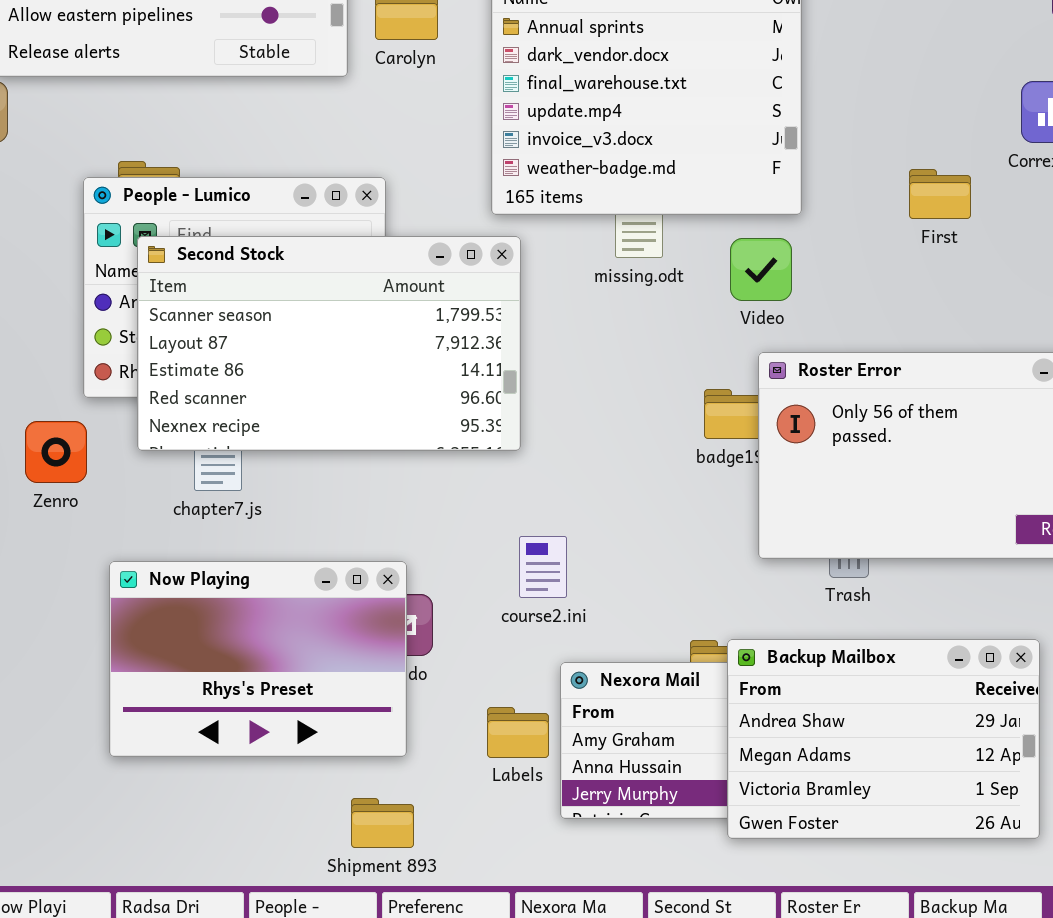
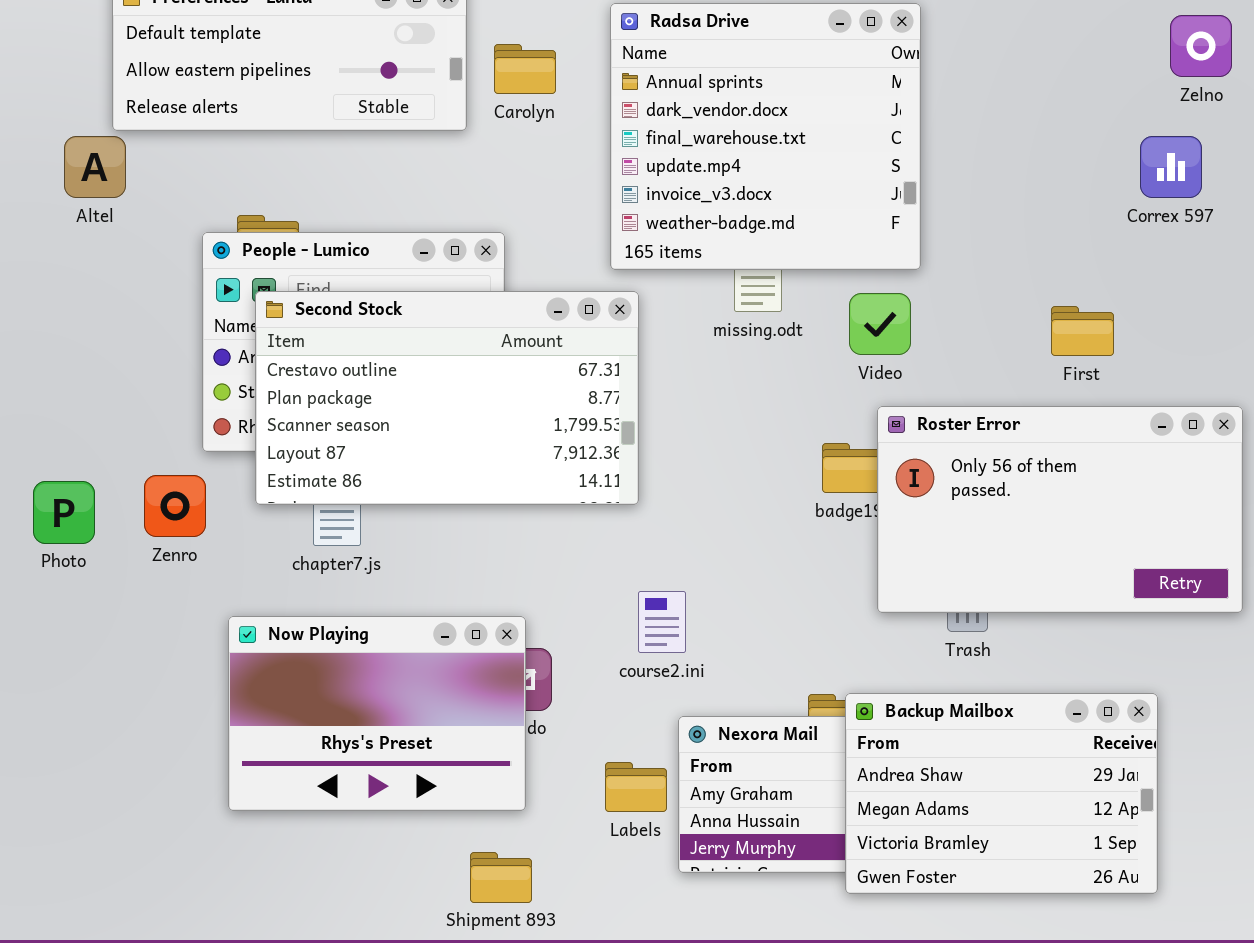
First: [909,169,971,219] -> [1051,306,1114,356], moved
Second Stock: [137,236,521,451] -> [255,291,639,505], scrolled up 2 rows

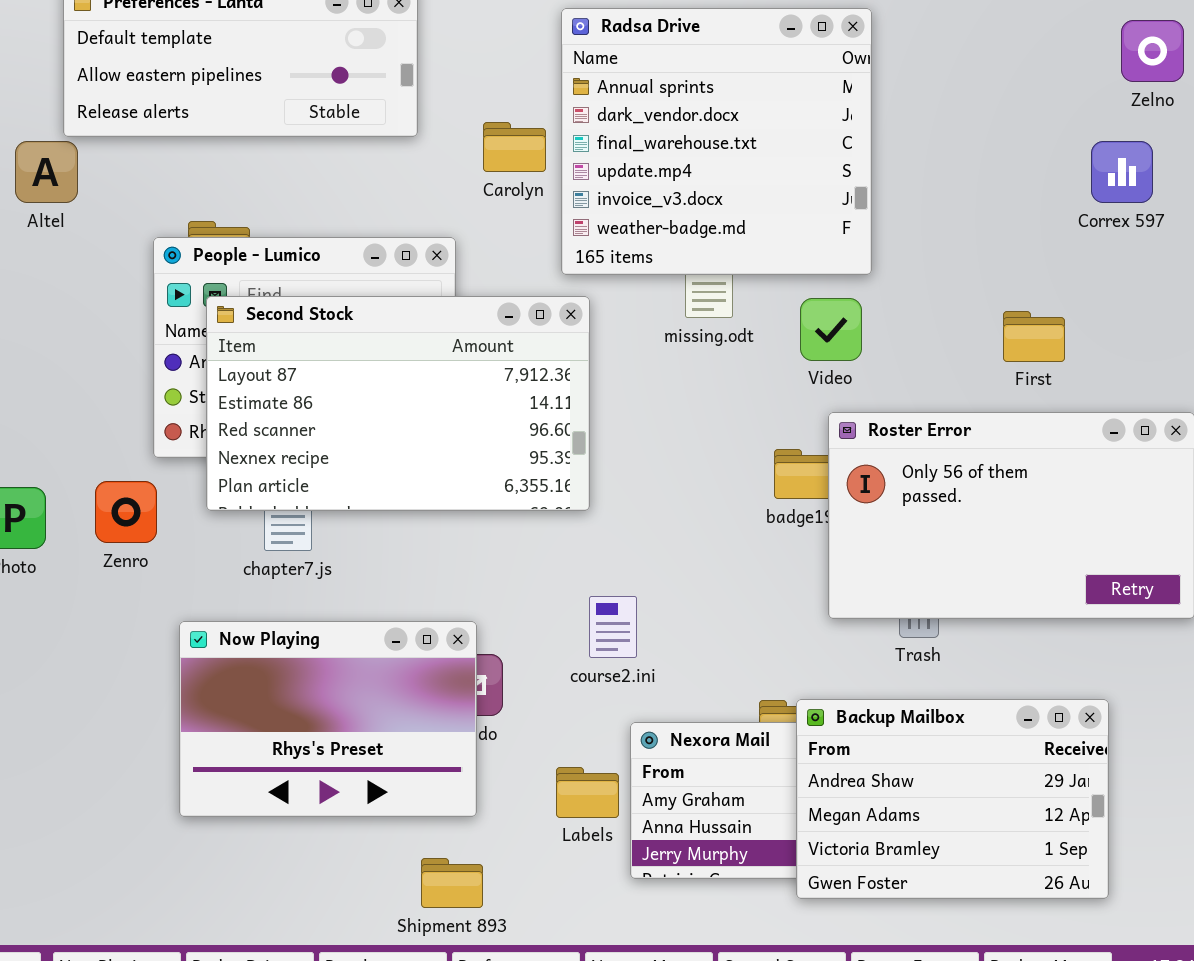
Carolyn: [494,44,556,94] -> [483,122,546,172], moved
Second Stock: [255,291,639,505] -> [206,296,590,511], scrolled down 3 rows

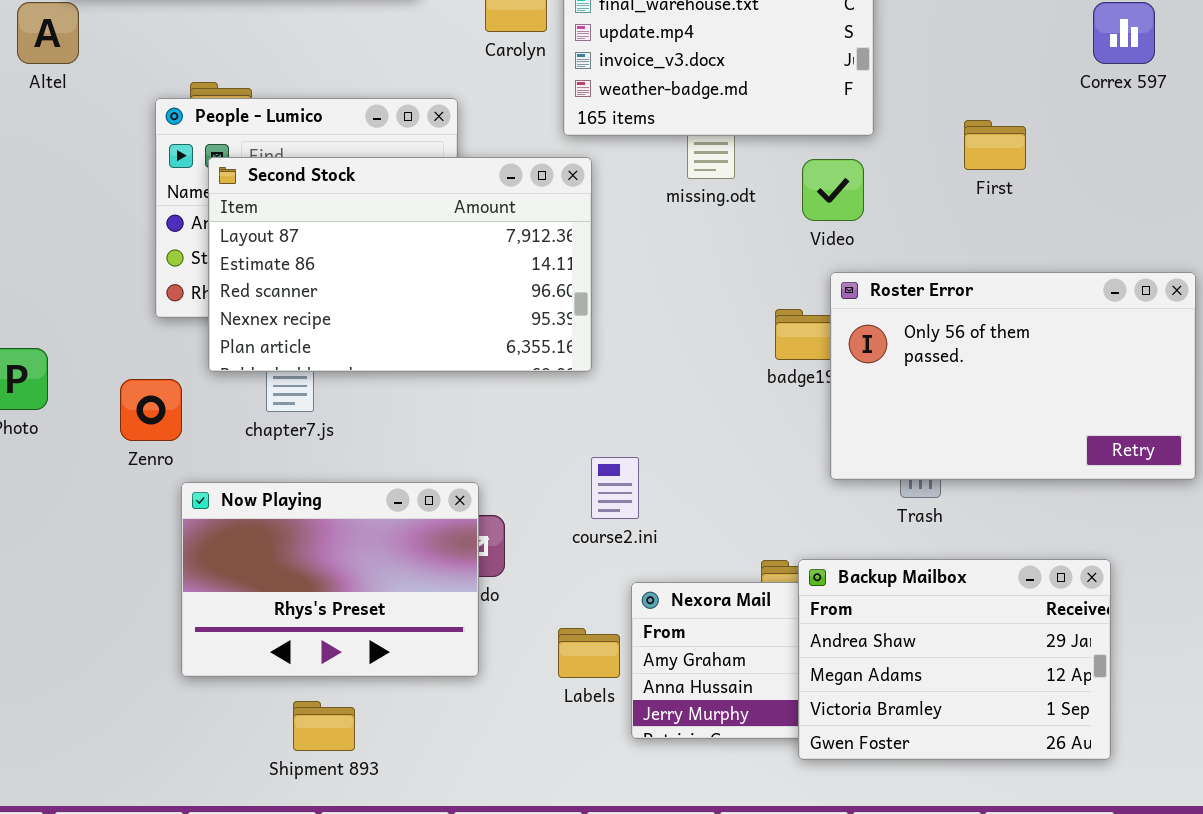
First: [1003,311,1065,362] -> [964,120,1026,170], moved
Zenro: [95,481,157,543] -> [120,379,182,441], moved
Shipment 893: [421,858,483,908] -> [293,701,355,751], moved

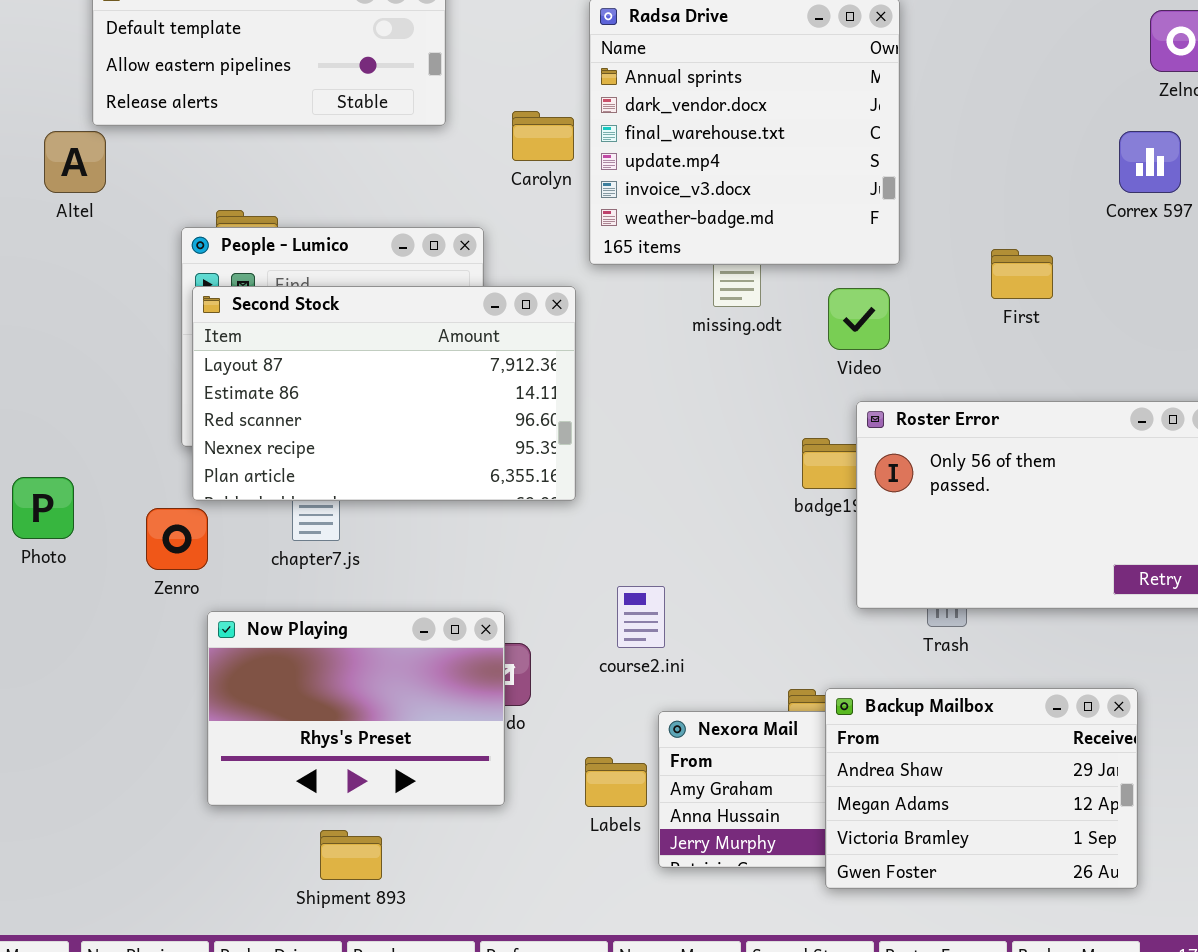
Second Stock: [208,157,592,372] -> [192,286,576,501], moved

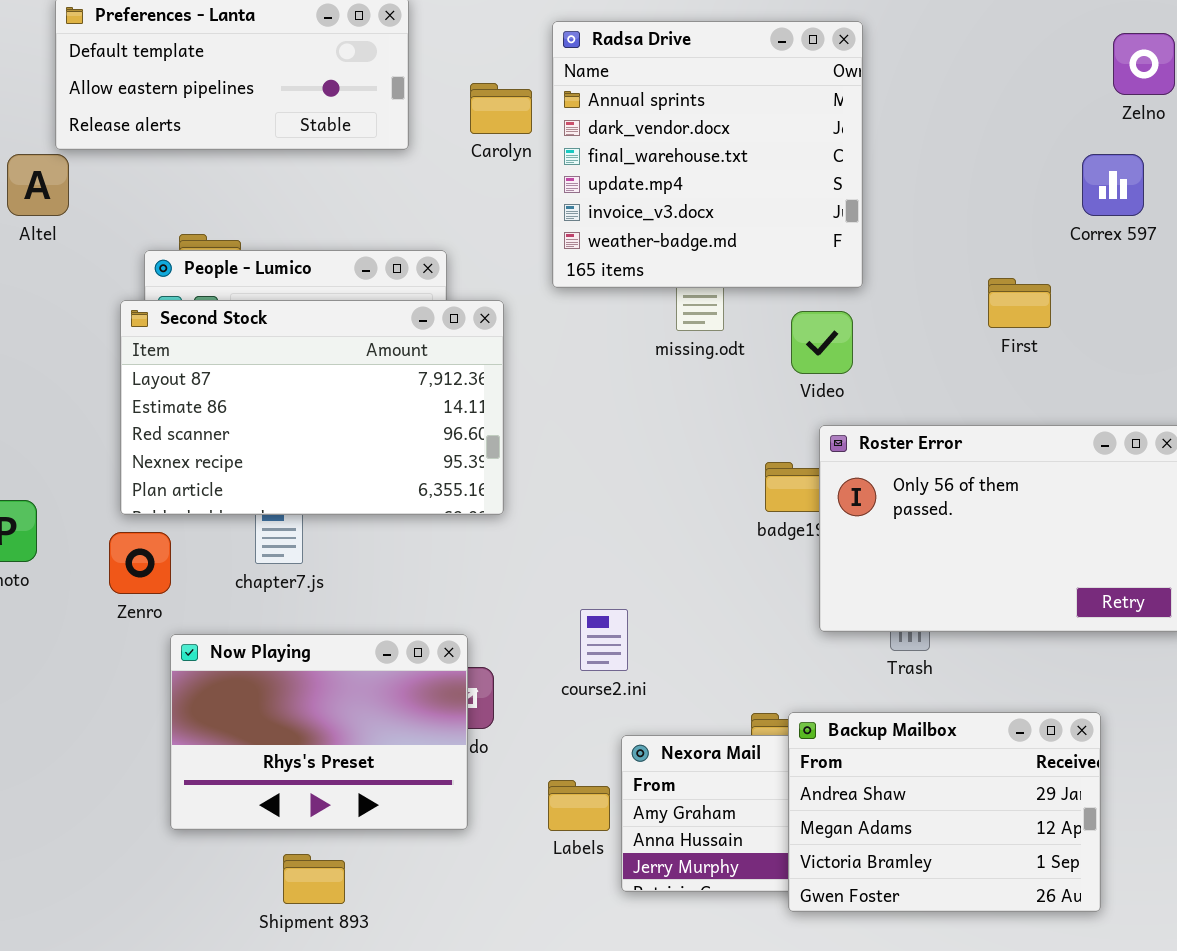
Carolyn: [512,111,574,161] -> [470,83,532,134], moved
First: [991,249,1053,299] -> [988,278,1051,328], moved
Second Stock: [192,286,576,501] -> [120,300,504,515], moved

